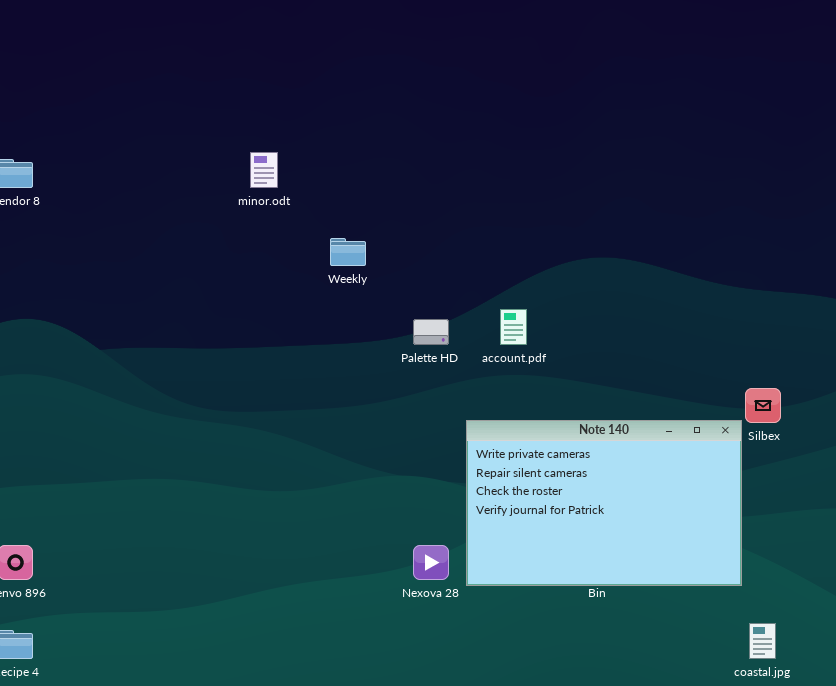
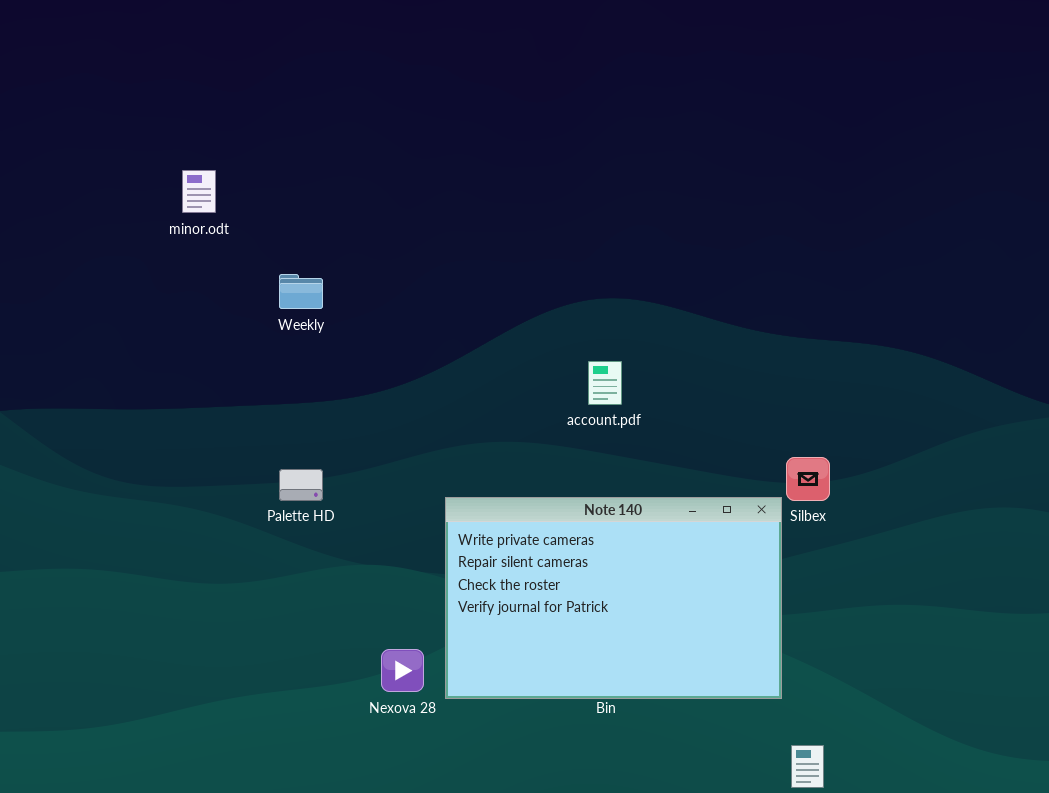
account.pdf: [500,309,527,345] -> [588,361,622,405], moved
Palette HD: [413,319,449,345] -> [279,469,323,501], moved

